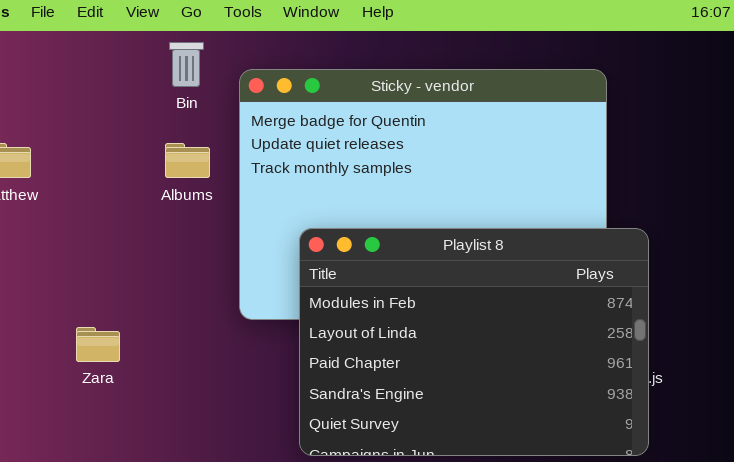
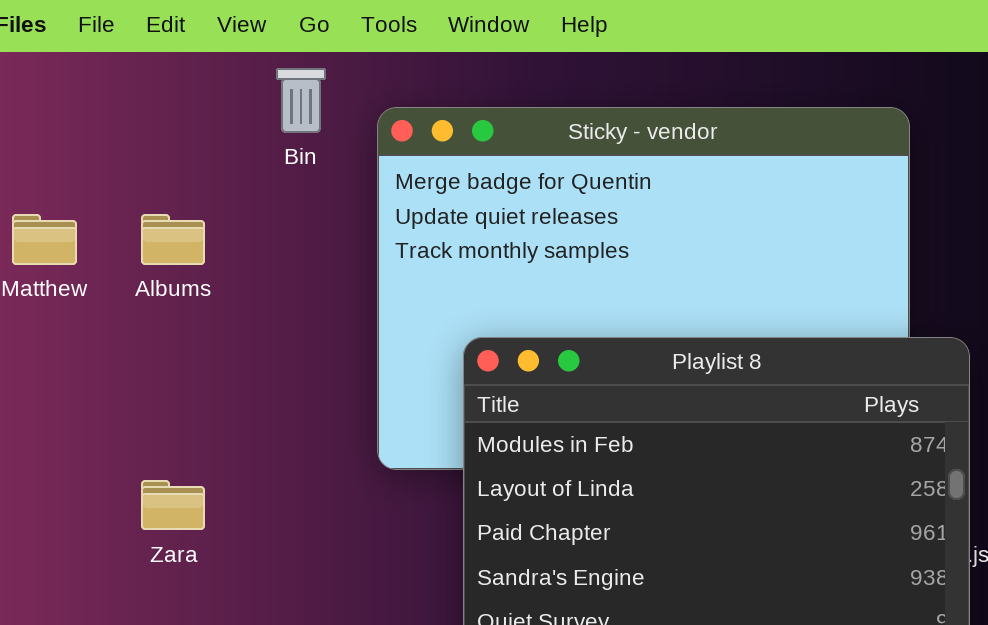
Albums: [165,143,210,178] -> [141,214,205,265], moved

